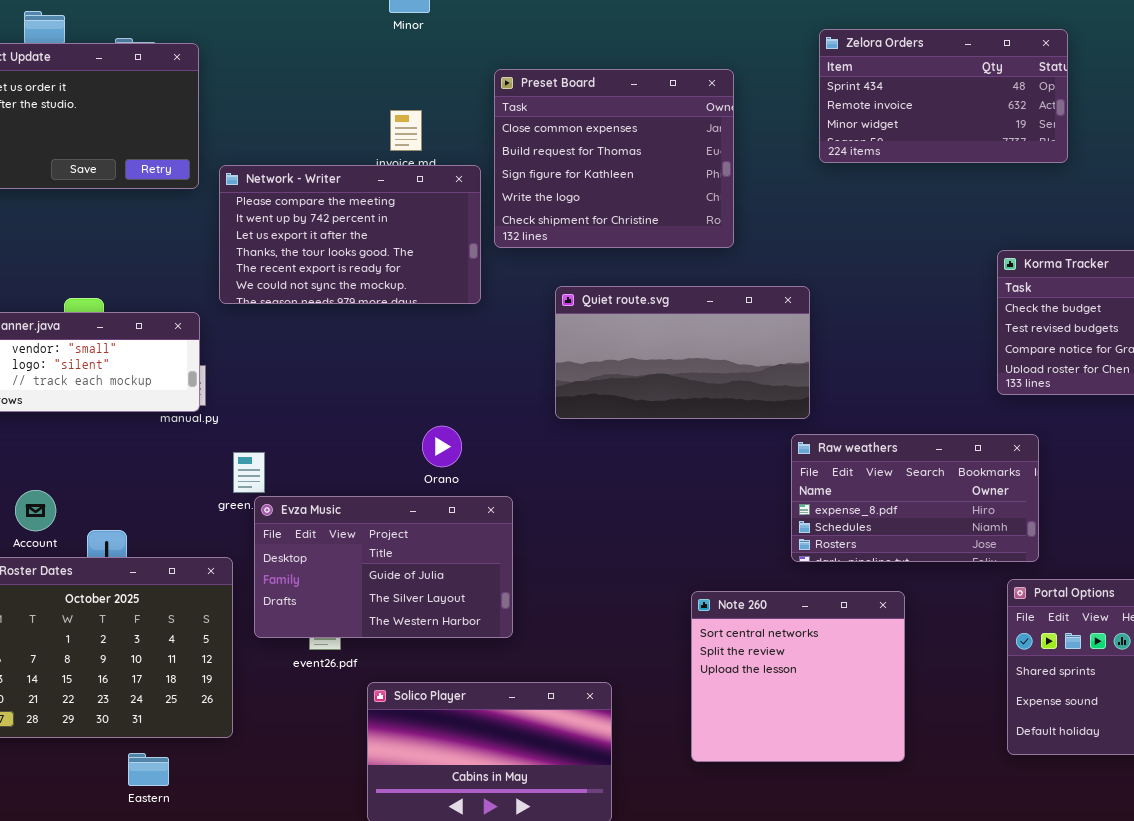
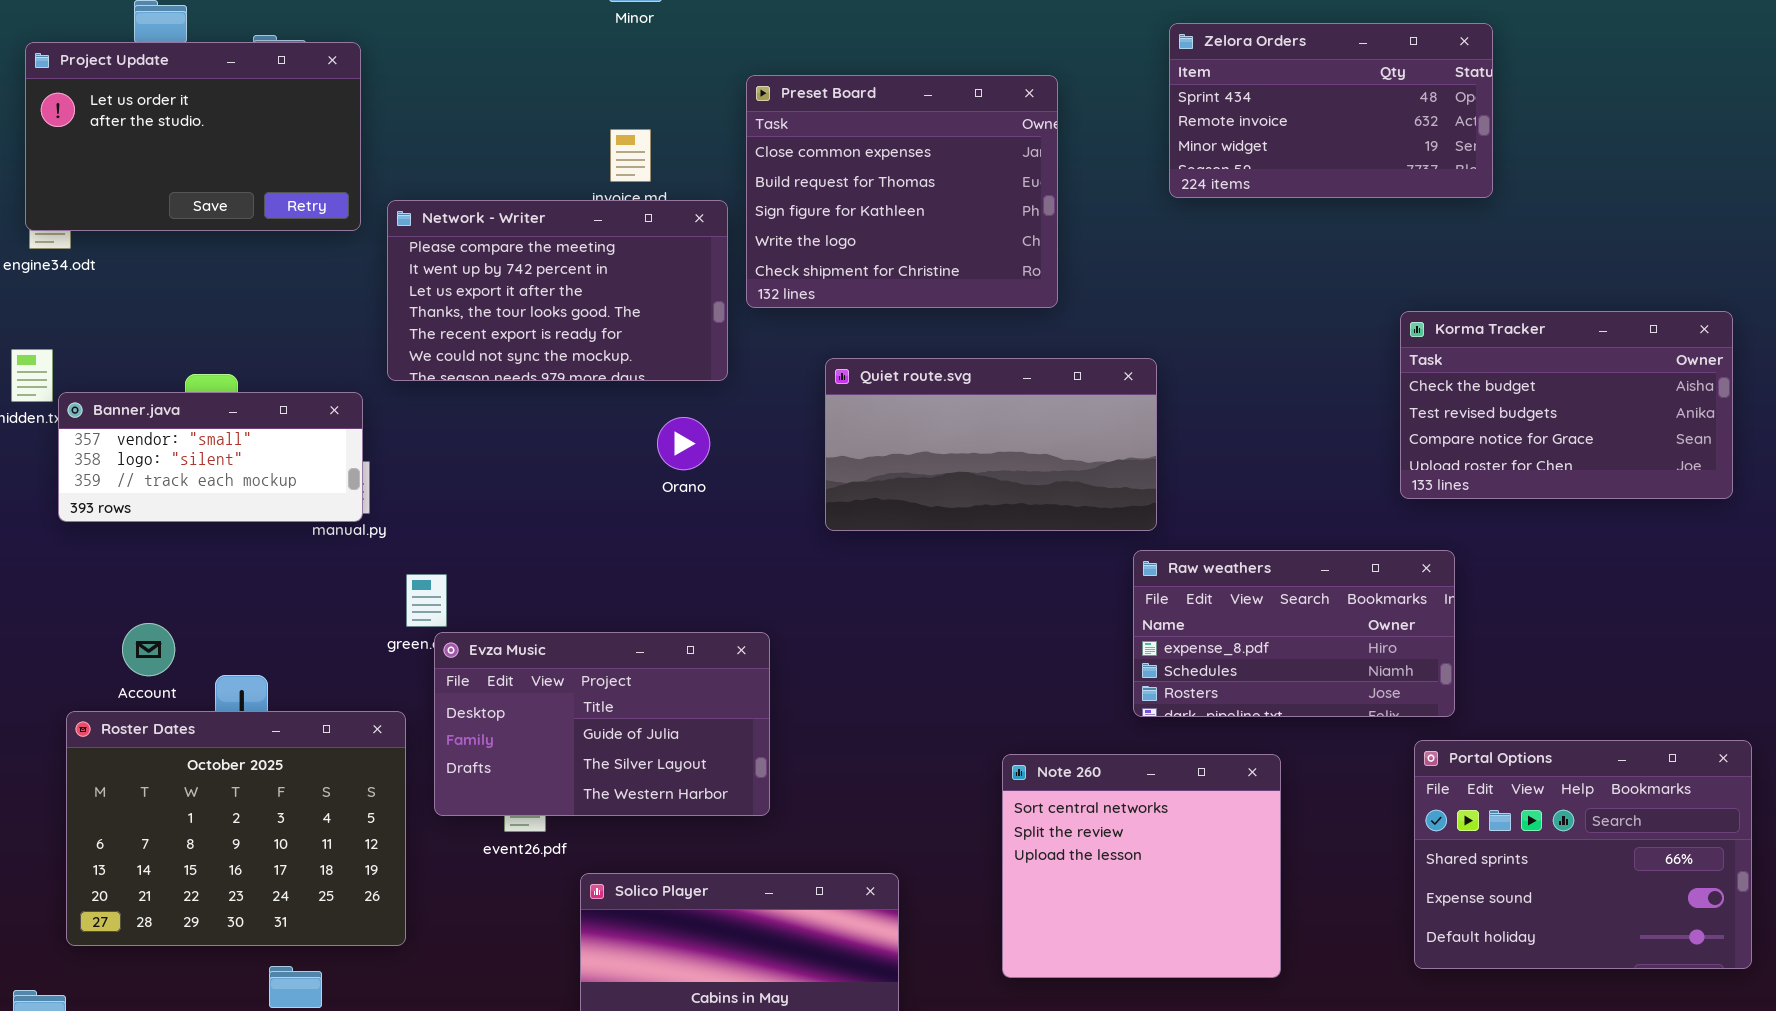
Orano: [422,426,462,467] -> [657,417,710,470], moved

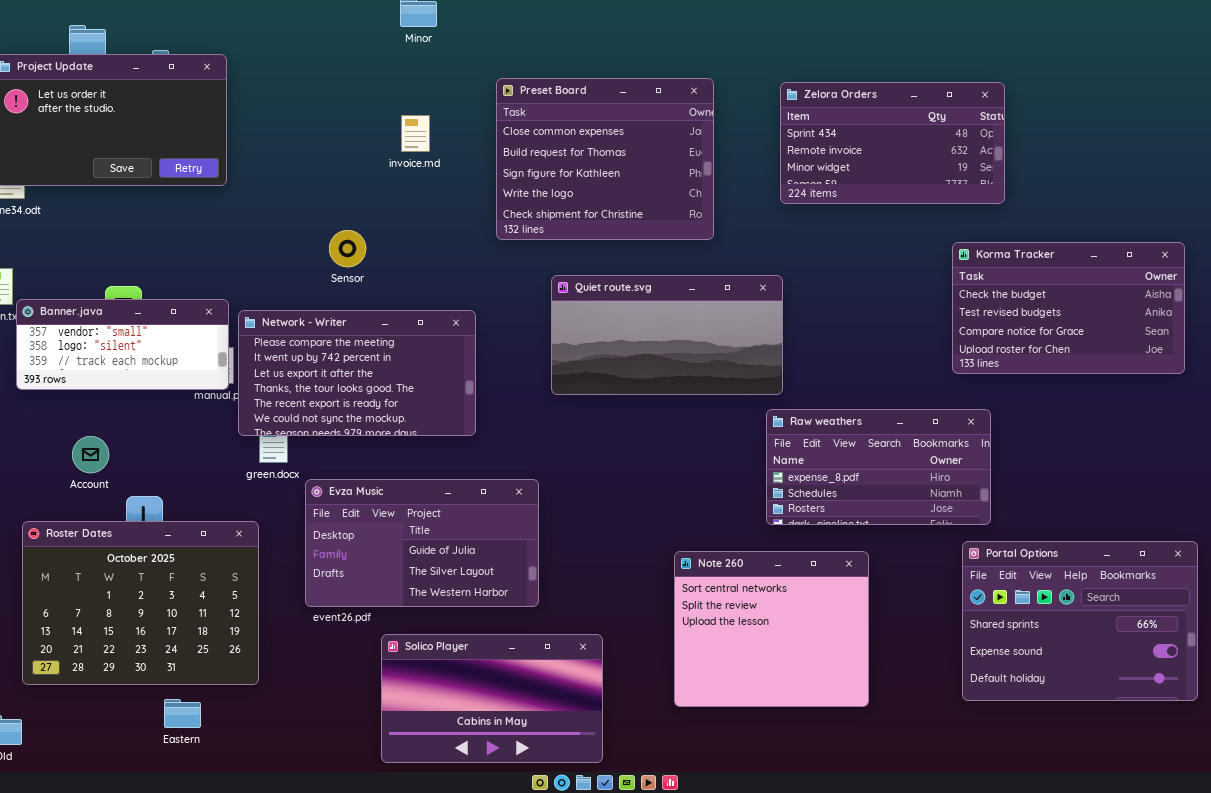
Zelora Orders: [1169,23,1493,198] -> [780,82,1005,204], moved
Network - Writer: [387,200,728,381] -> [238,310,476,436], moved
Account: [122,623,175,676] -> [72,436,109,473], moved
Evza Music: [434,632,770,816] -> [305,479,539,607], moved

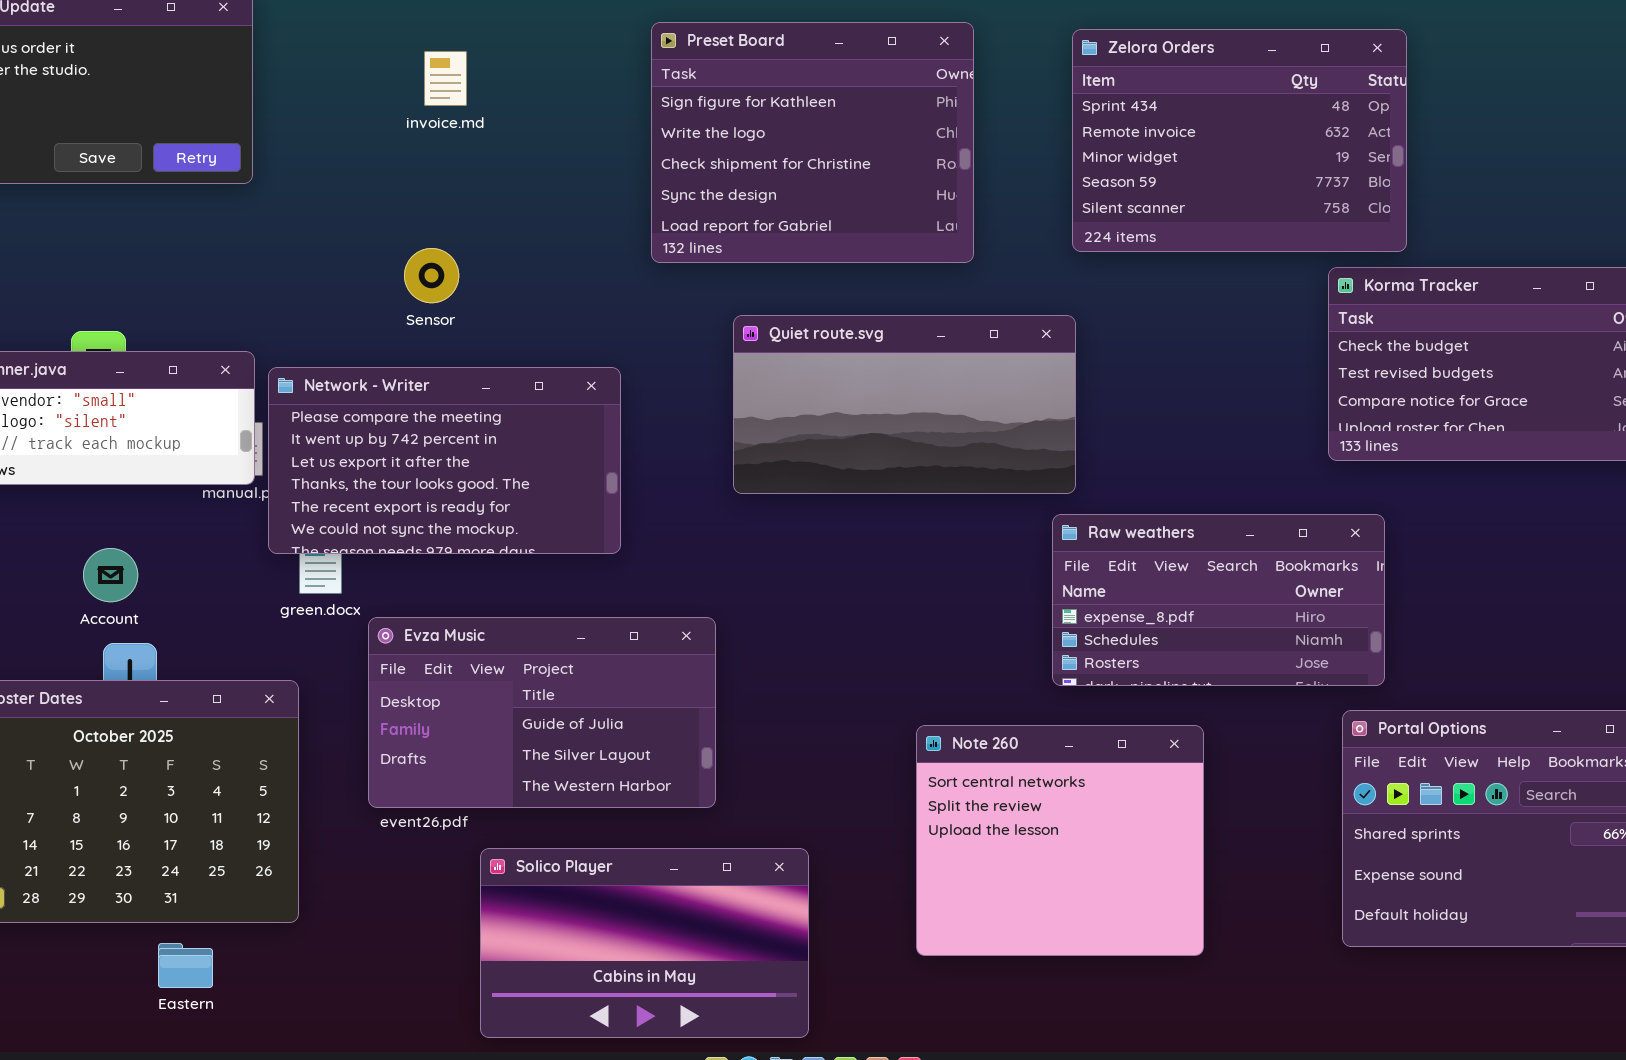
Preset Board: [496,78,714,240] -> [651,22,974,263], scrolled down 2 rows
Zelora Orders: [780,82,1005,204] -> [1072,29,1407,252], resized
invoice.md: [401,115,430,152] -> [424,51,467,106], moved
Account: [72,436,109,473] -> [83,548,138,602], moved

